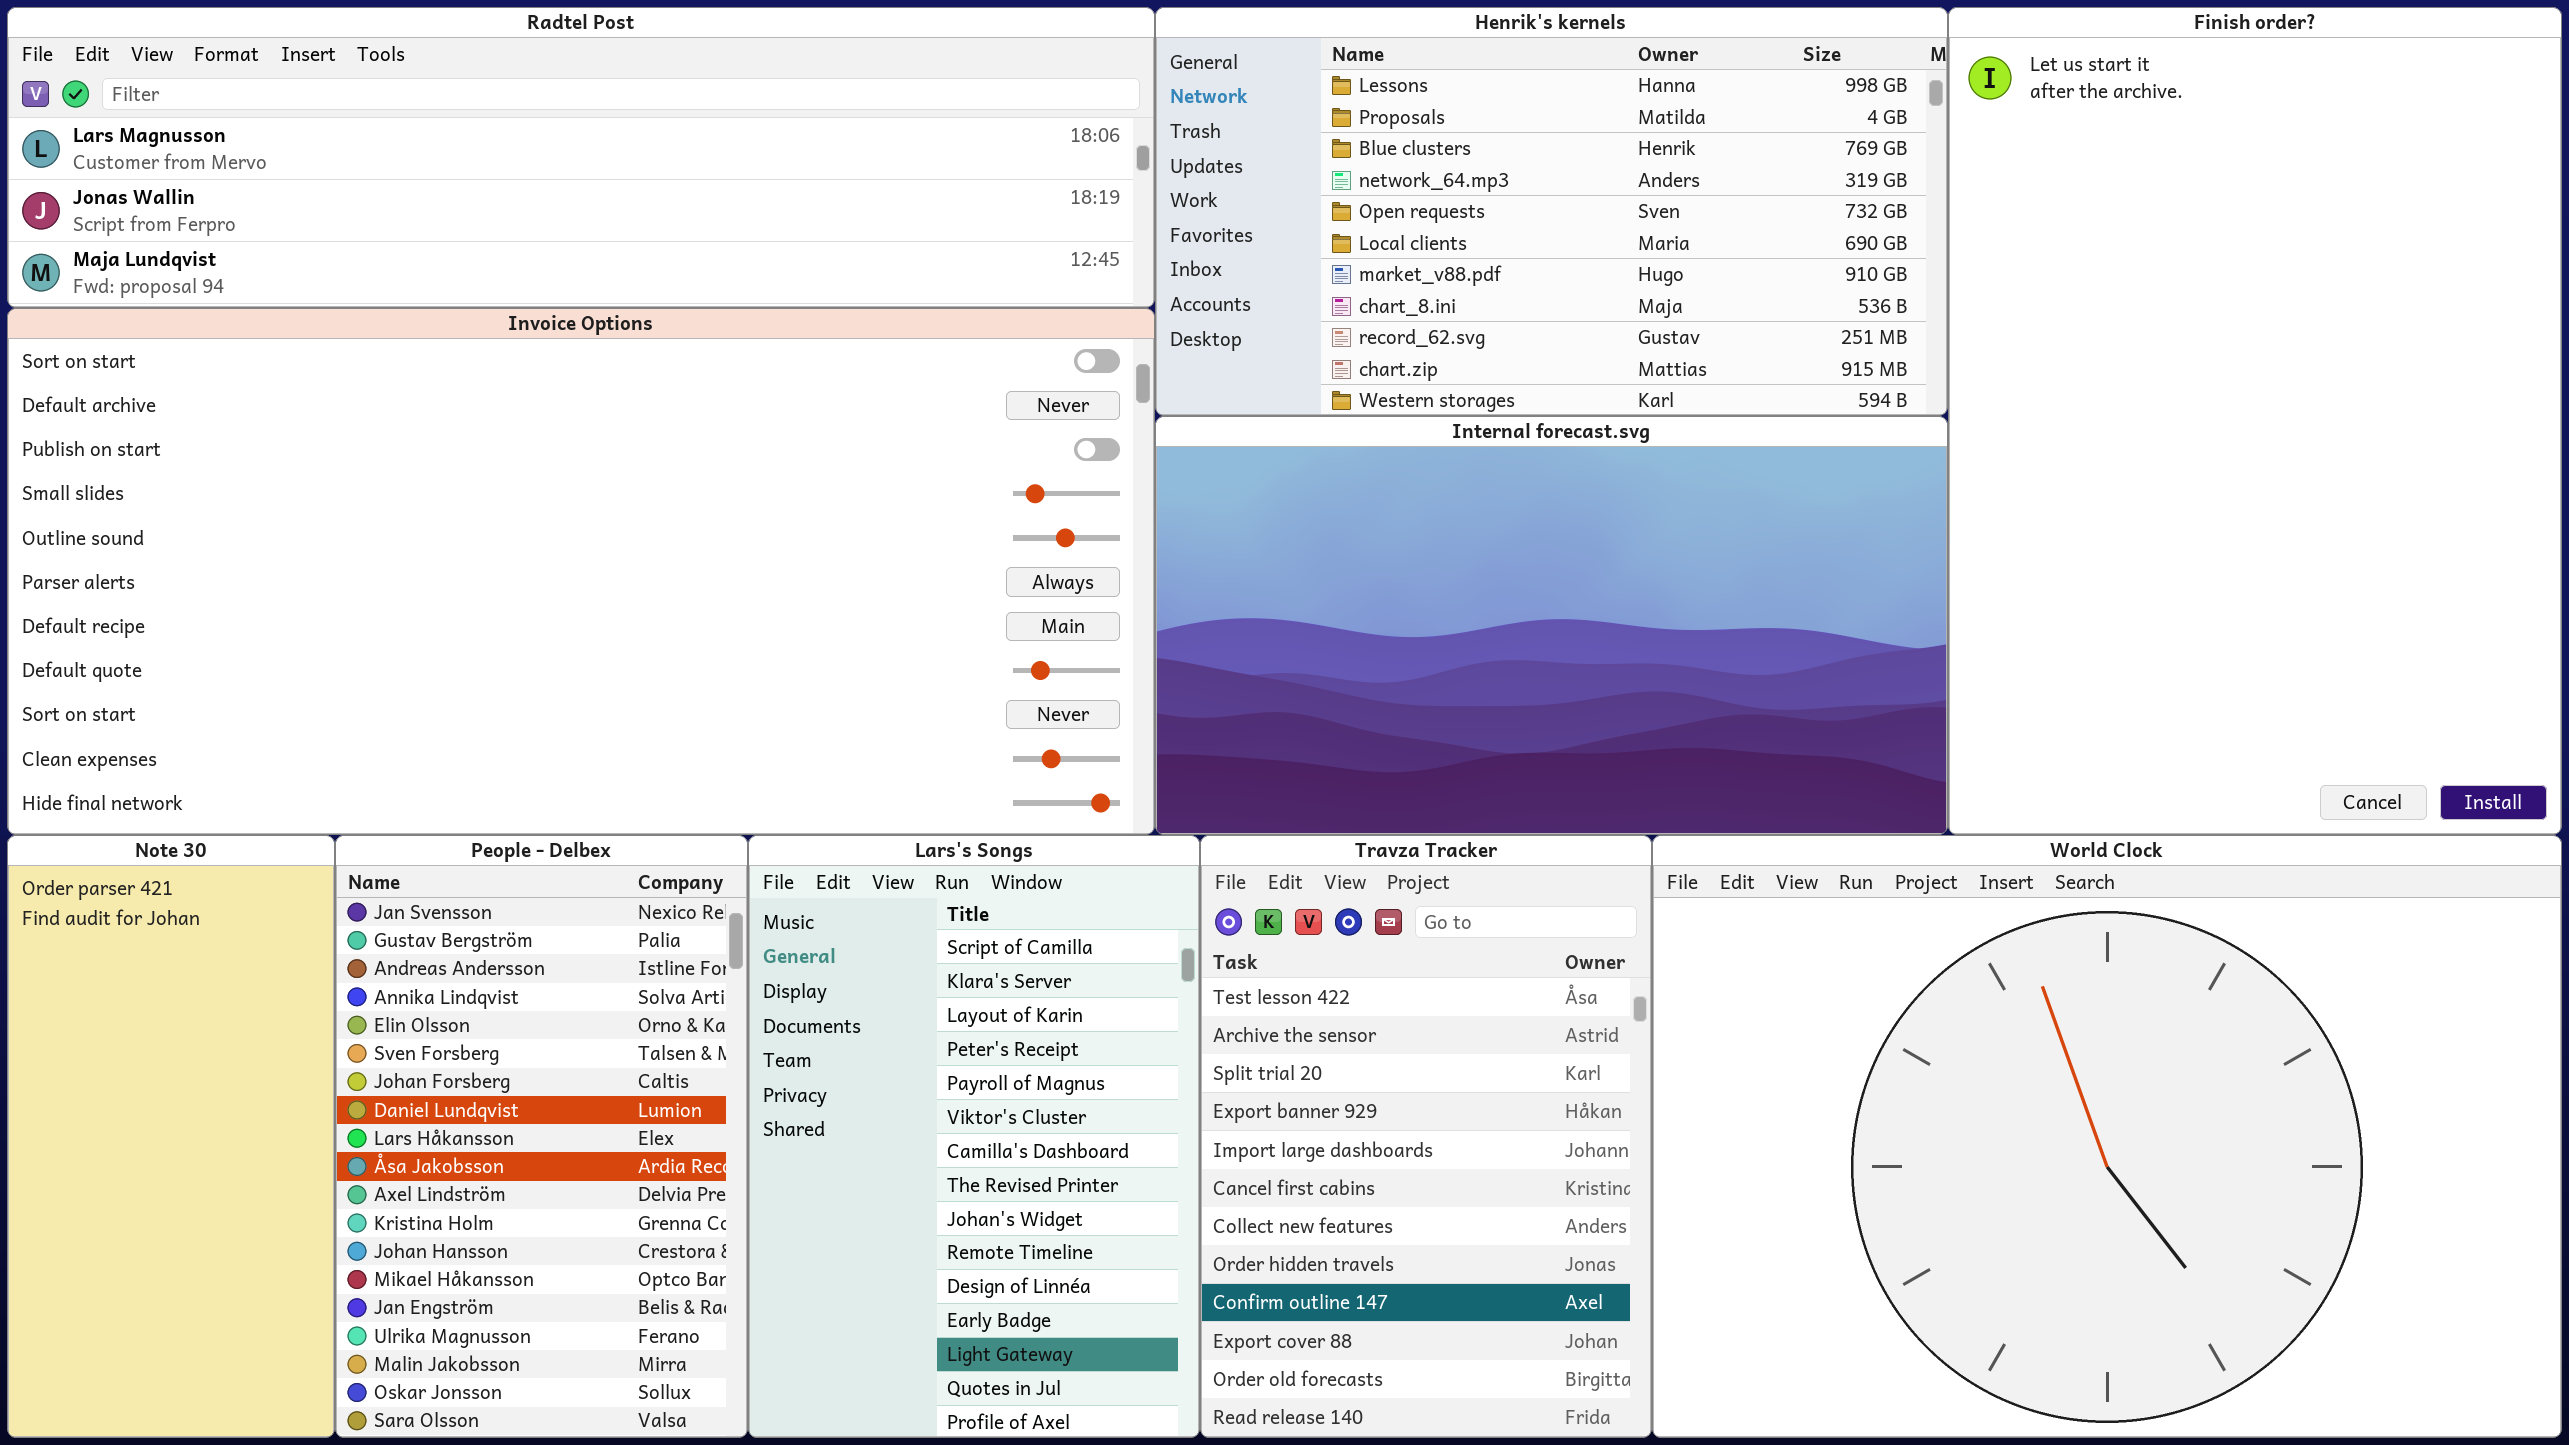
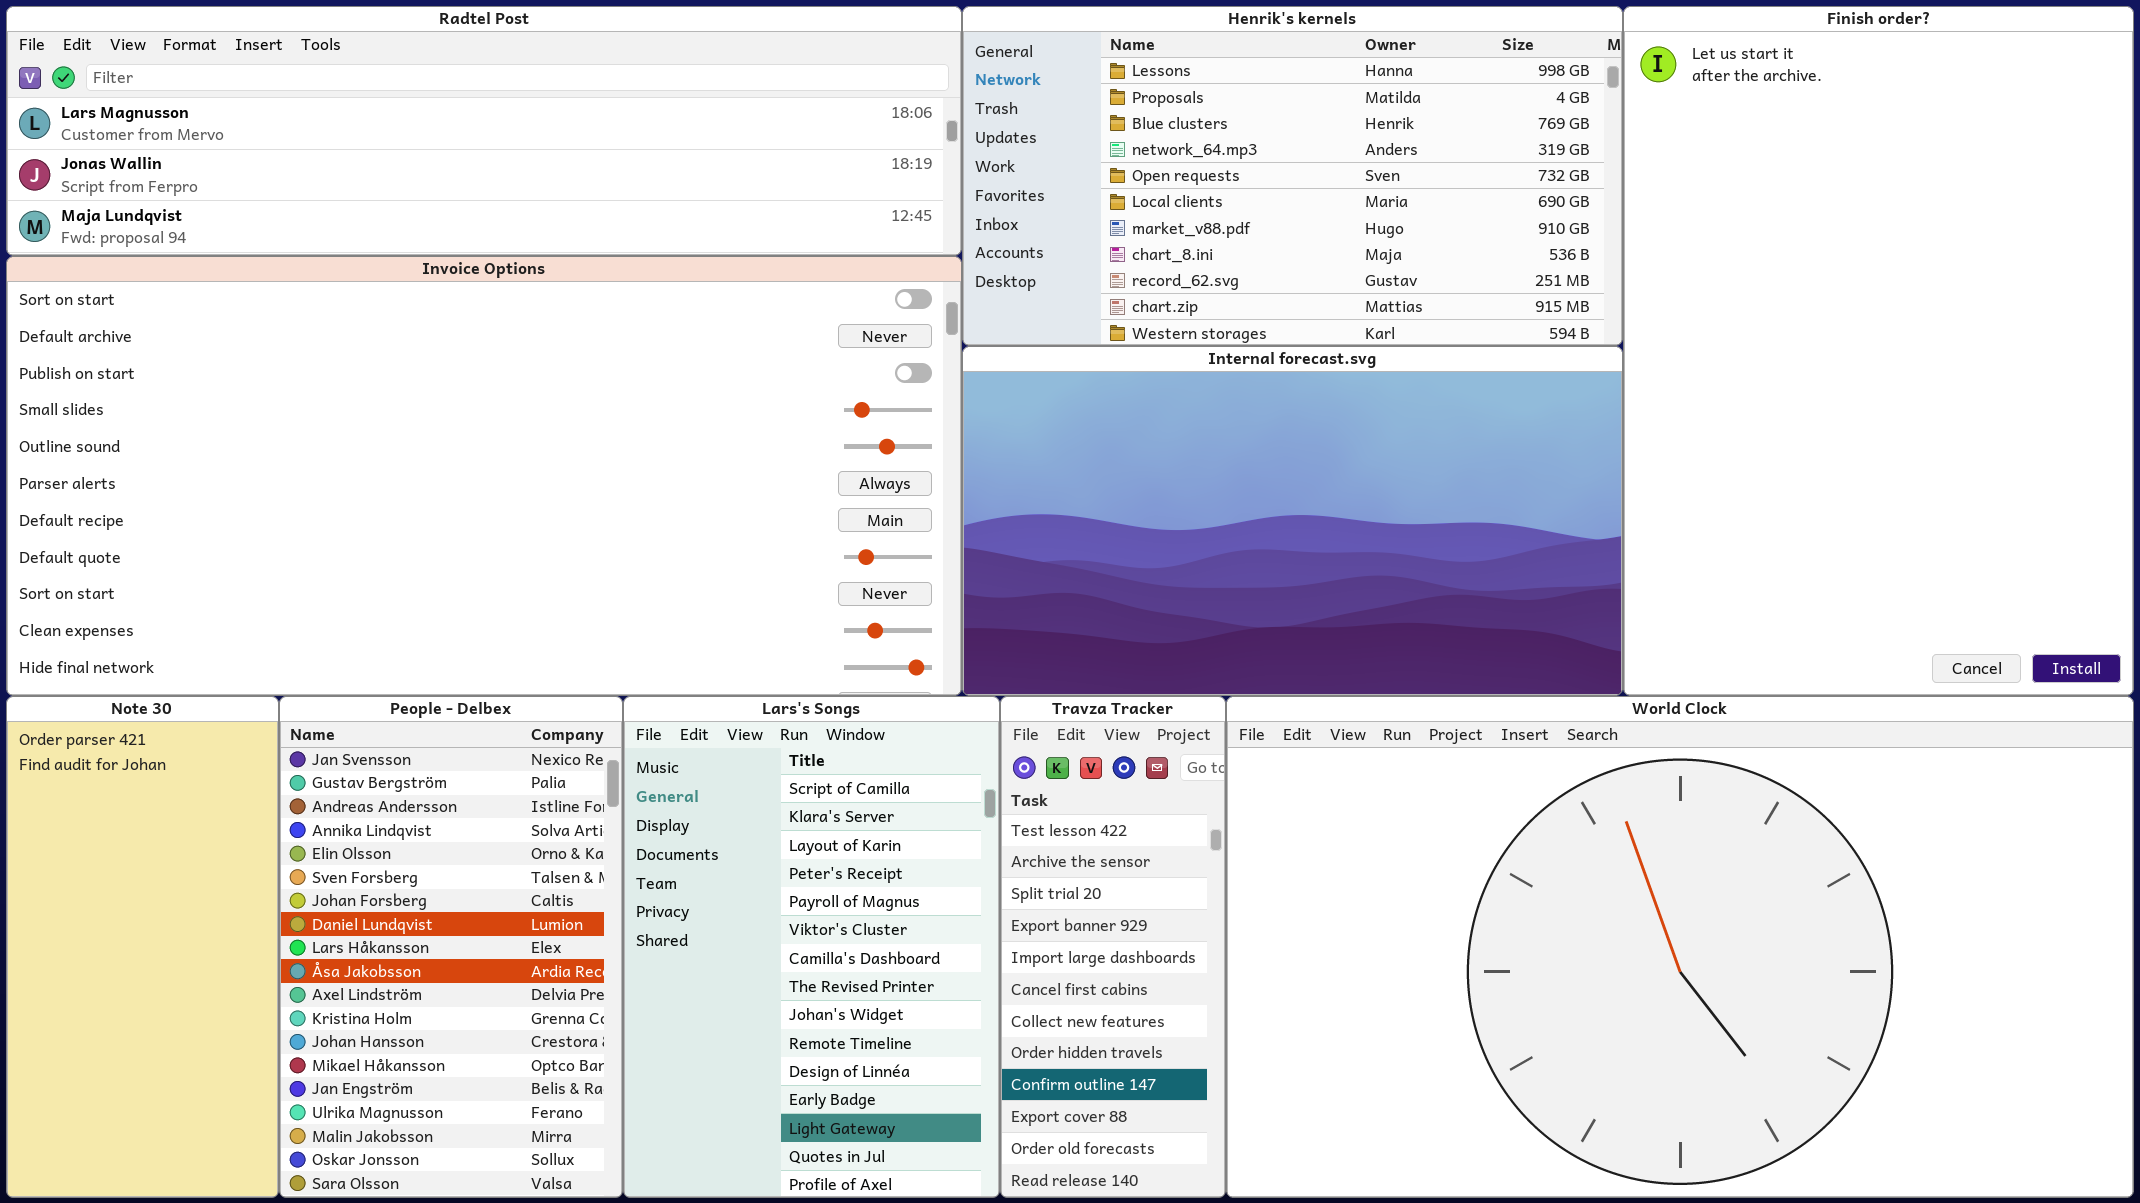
Travza Tracker: [1200,835,1652,1438] -> [1000,696,1226,1198], resized
World Clock: [1652,835,2562,1438] -> [1226,696,2134,1198], resized

